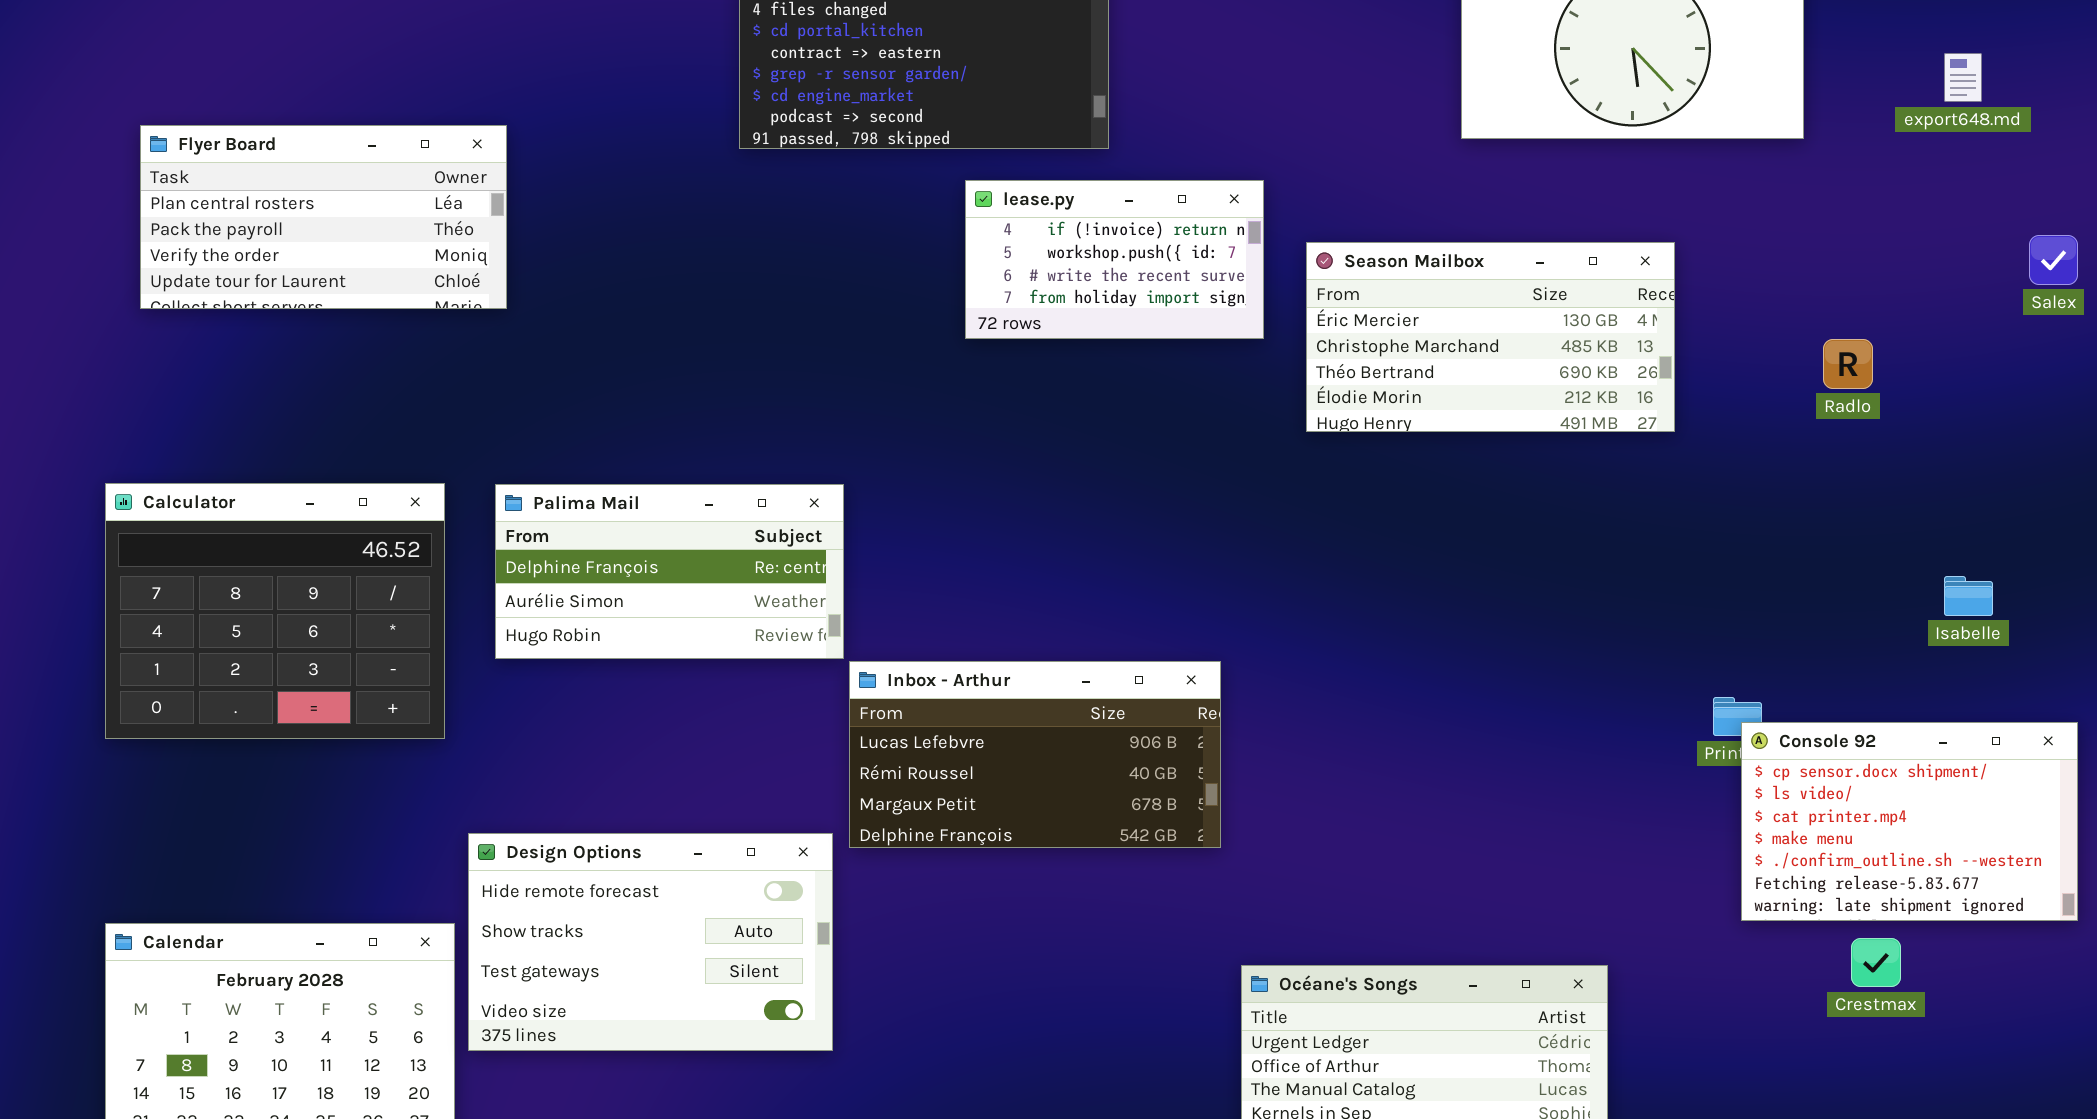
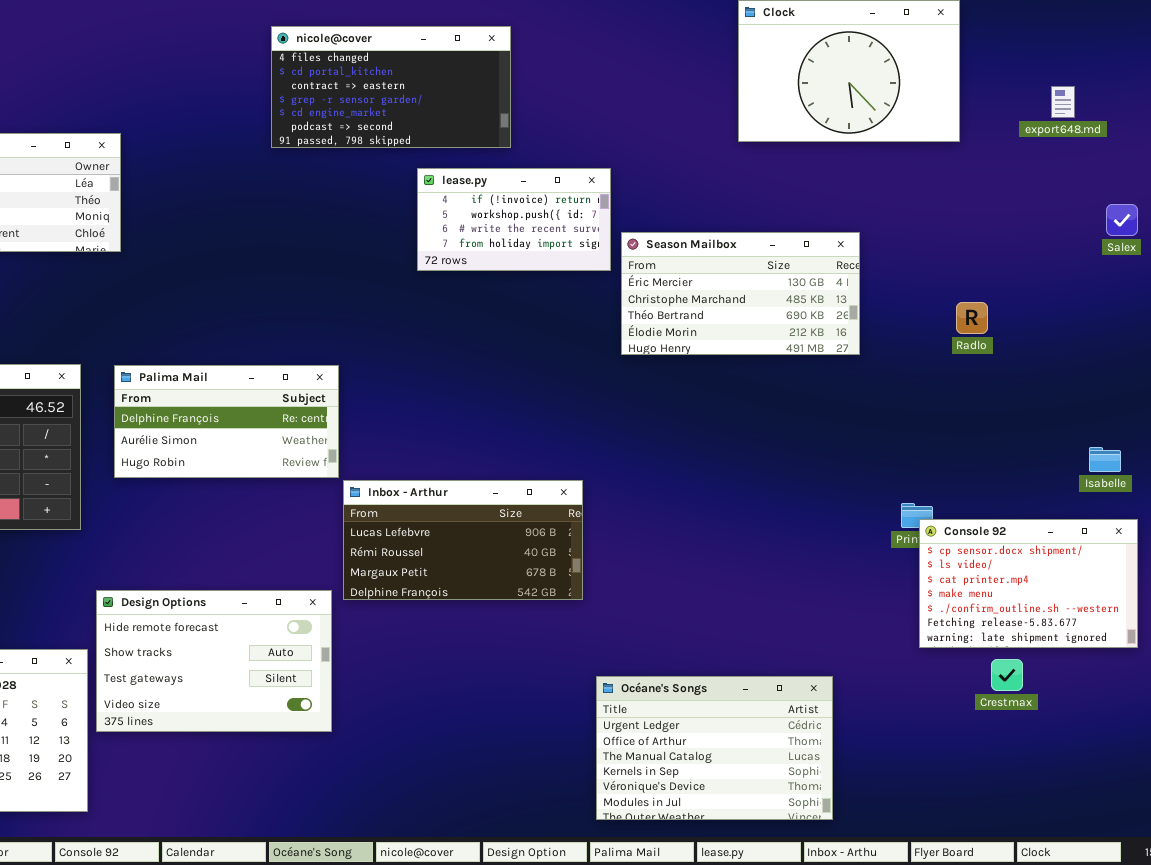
Season Mailbox: [1306,242,1675,432] -> [621,232,860,355], moved
Radlo: [1823,339,1873,389] -> [956,302,988,334], moved
Isabelle: [1944,576,1993,616] -> [1089,447,1121,472], moved

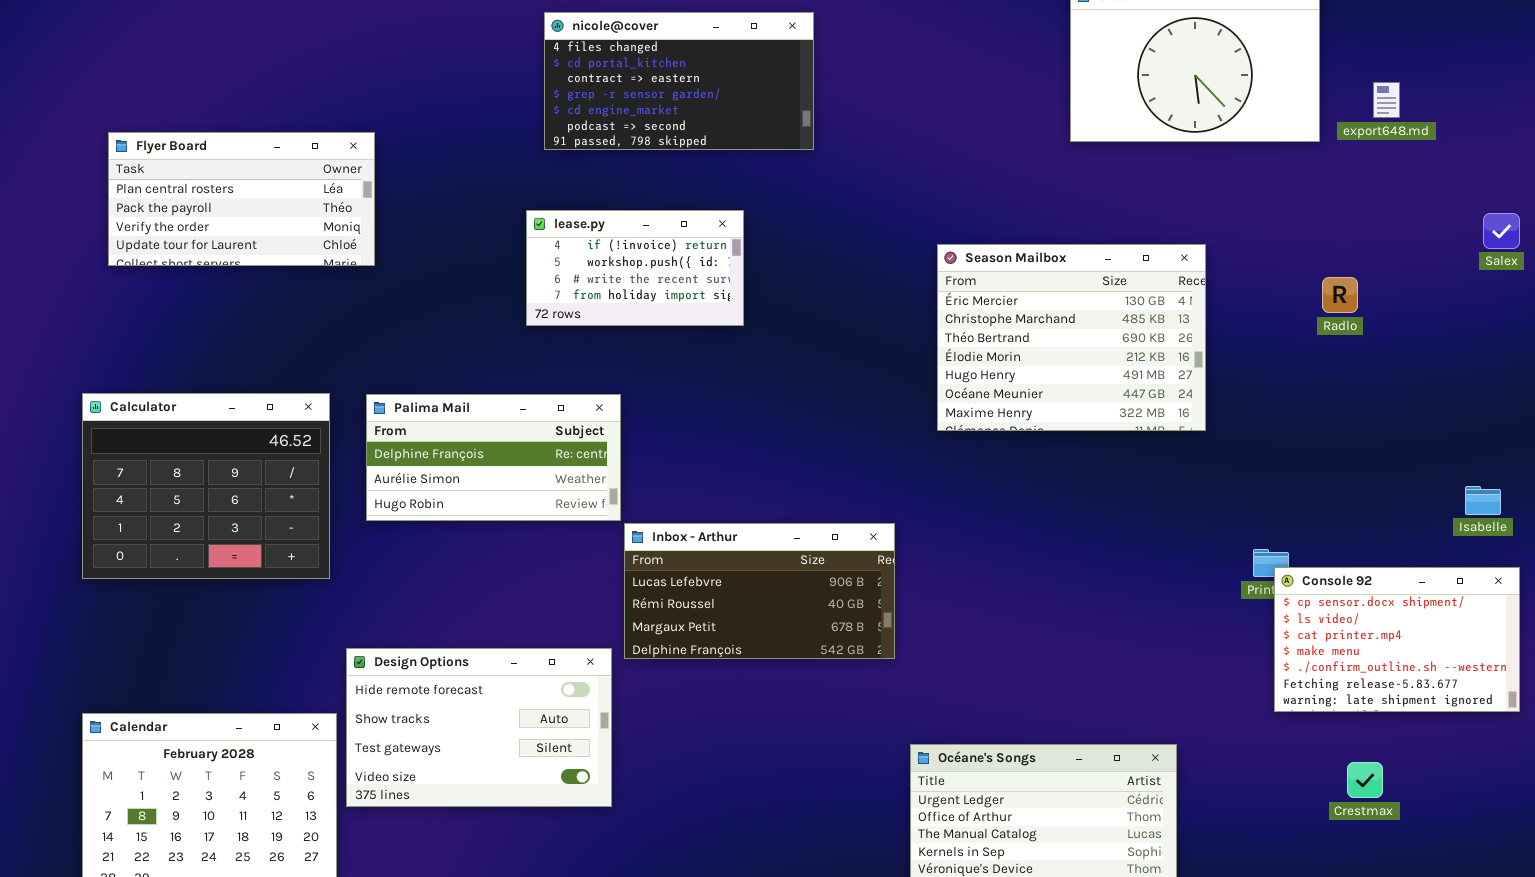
export648.md: [1051,86,1075,118] -> [1373,82,1400,118], moved
lease.py: [417,168,611,271] -> [526,210,744,326], moved
Season Mailbox: [621,232,860,355] -> [937,244,1206,431], resized
Radlo: [956,302,988,334] -> [1322,277,1358,313], moved
Crestmax: [991,659,1023,691] -> [1347,762,1383,798], moved

